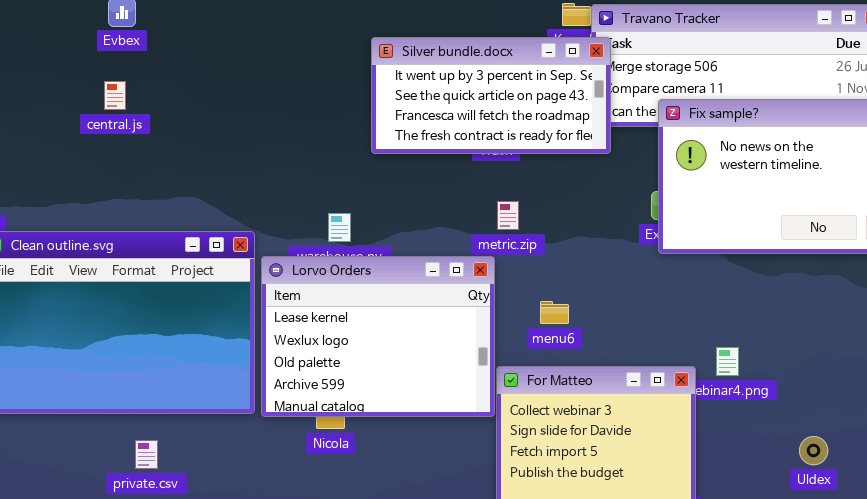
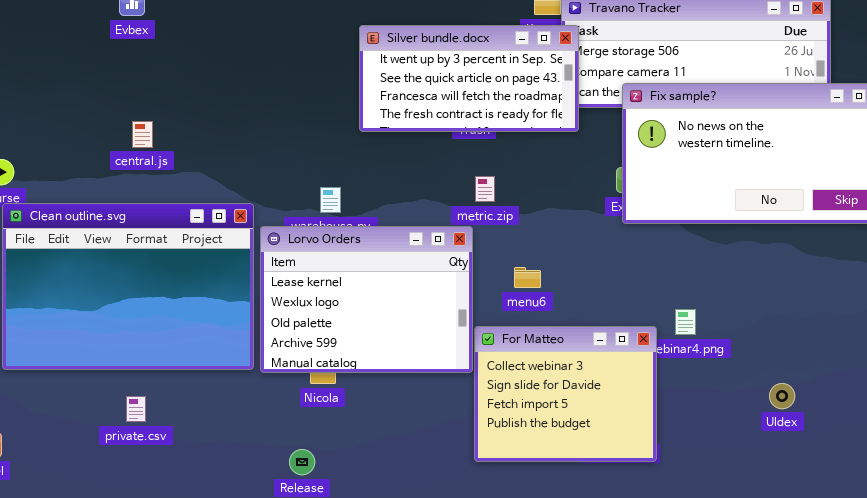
central.js: [104,81,126,110] -> [132,121,153,148], moved
Uldex: [799,436,828,465] -> [769,383,795,409], moved
private.csv: [135,440,158,469] -> [126,396,146,422], moved

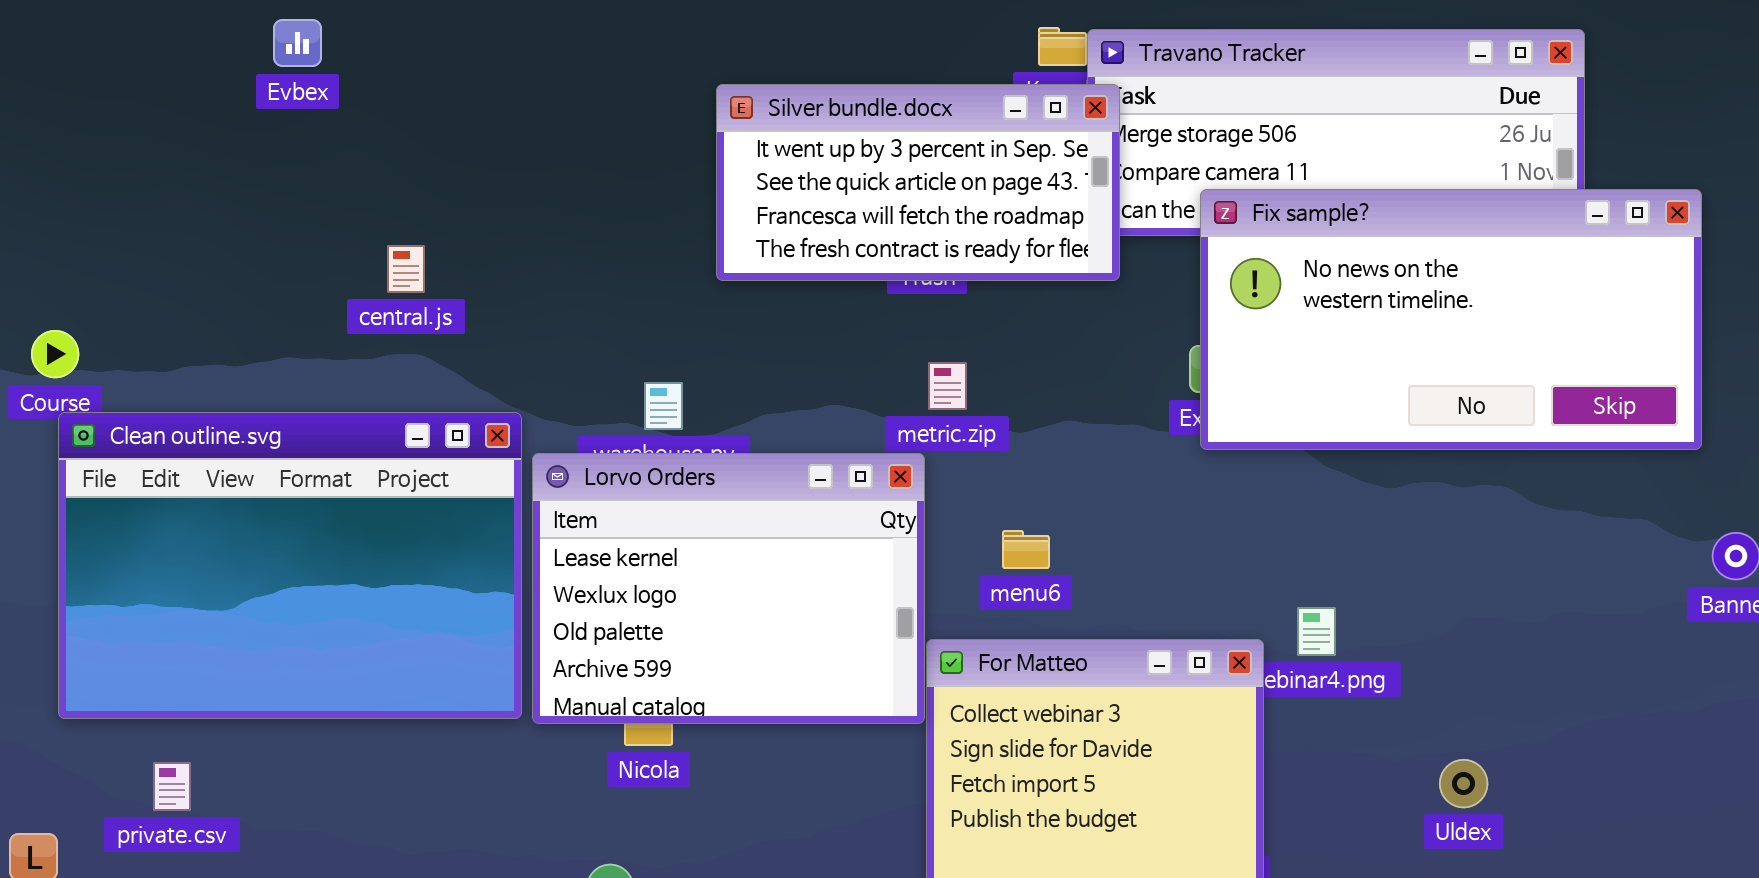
central.js: [132,121,153,148] -> [387,245,425,293], moved
Uldex: [769,383,795,409] -> [1439,759,1488,808], moved
private.csv: [126,396,146,422] -> [153,762,191,811], moved

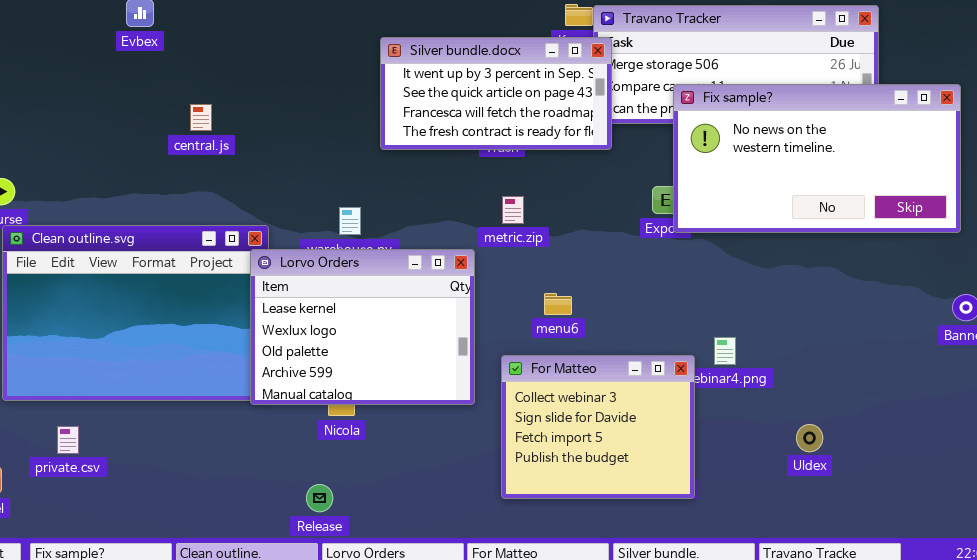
Fix sample?: [1200,189,1702,450] -> [673,84,961,233], moved
central.js: [387,245,425,293] -> [190,104,212,131], moved
Lorvo Orders: [532,453,925,724] -> [250,249,475,405], moved

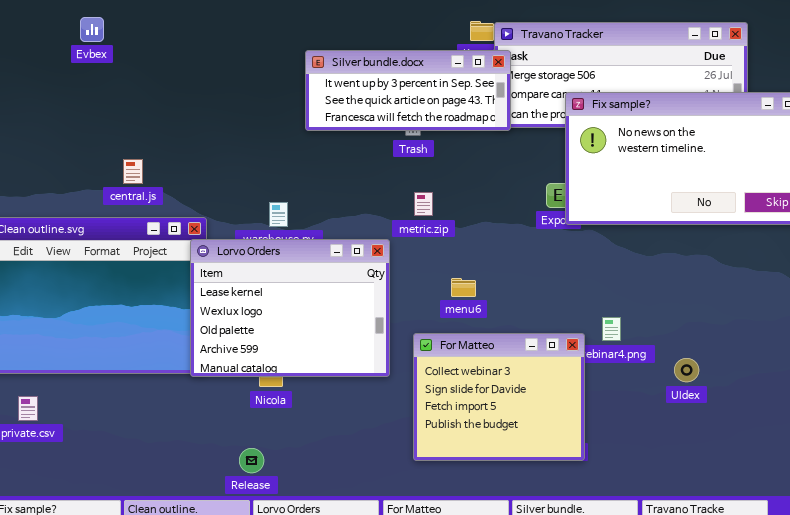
Silver bundle.docx: [380,37,612,150] -> [305,50,511,131], resized
central.js: [190,104,212,131] -> [123,159,143,184], moved
Uldex: [796,424,823,452] -> [674,358,699,382], moved

